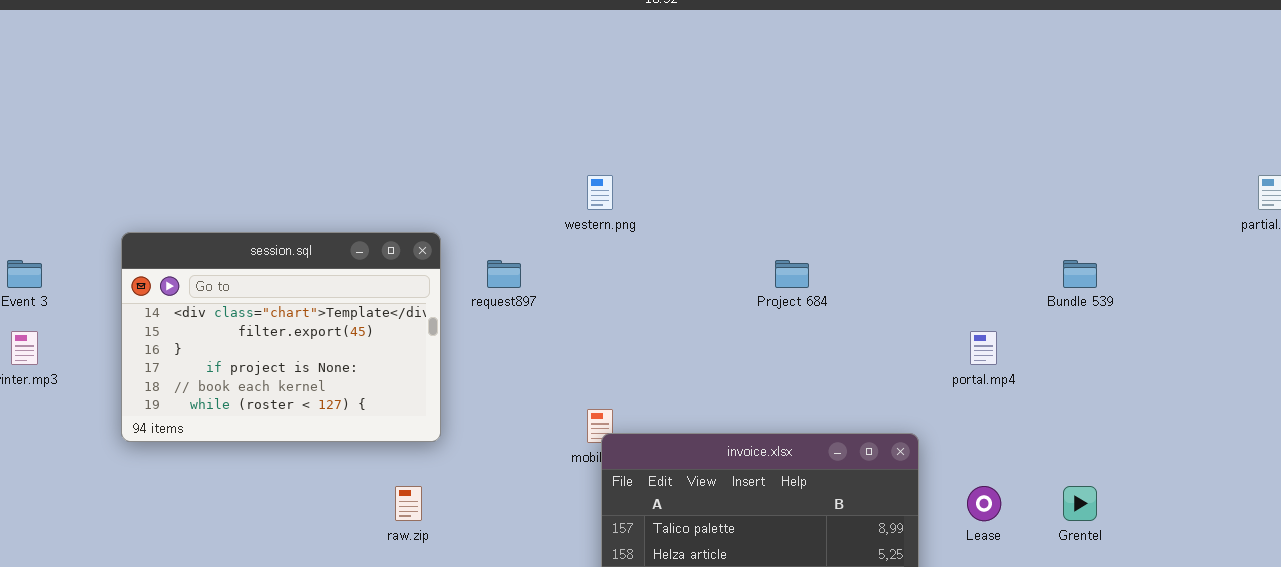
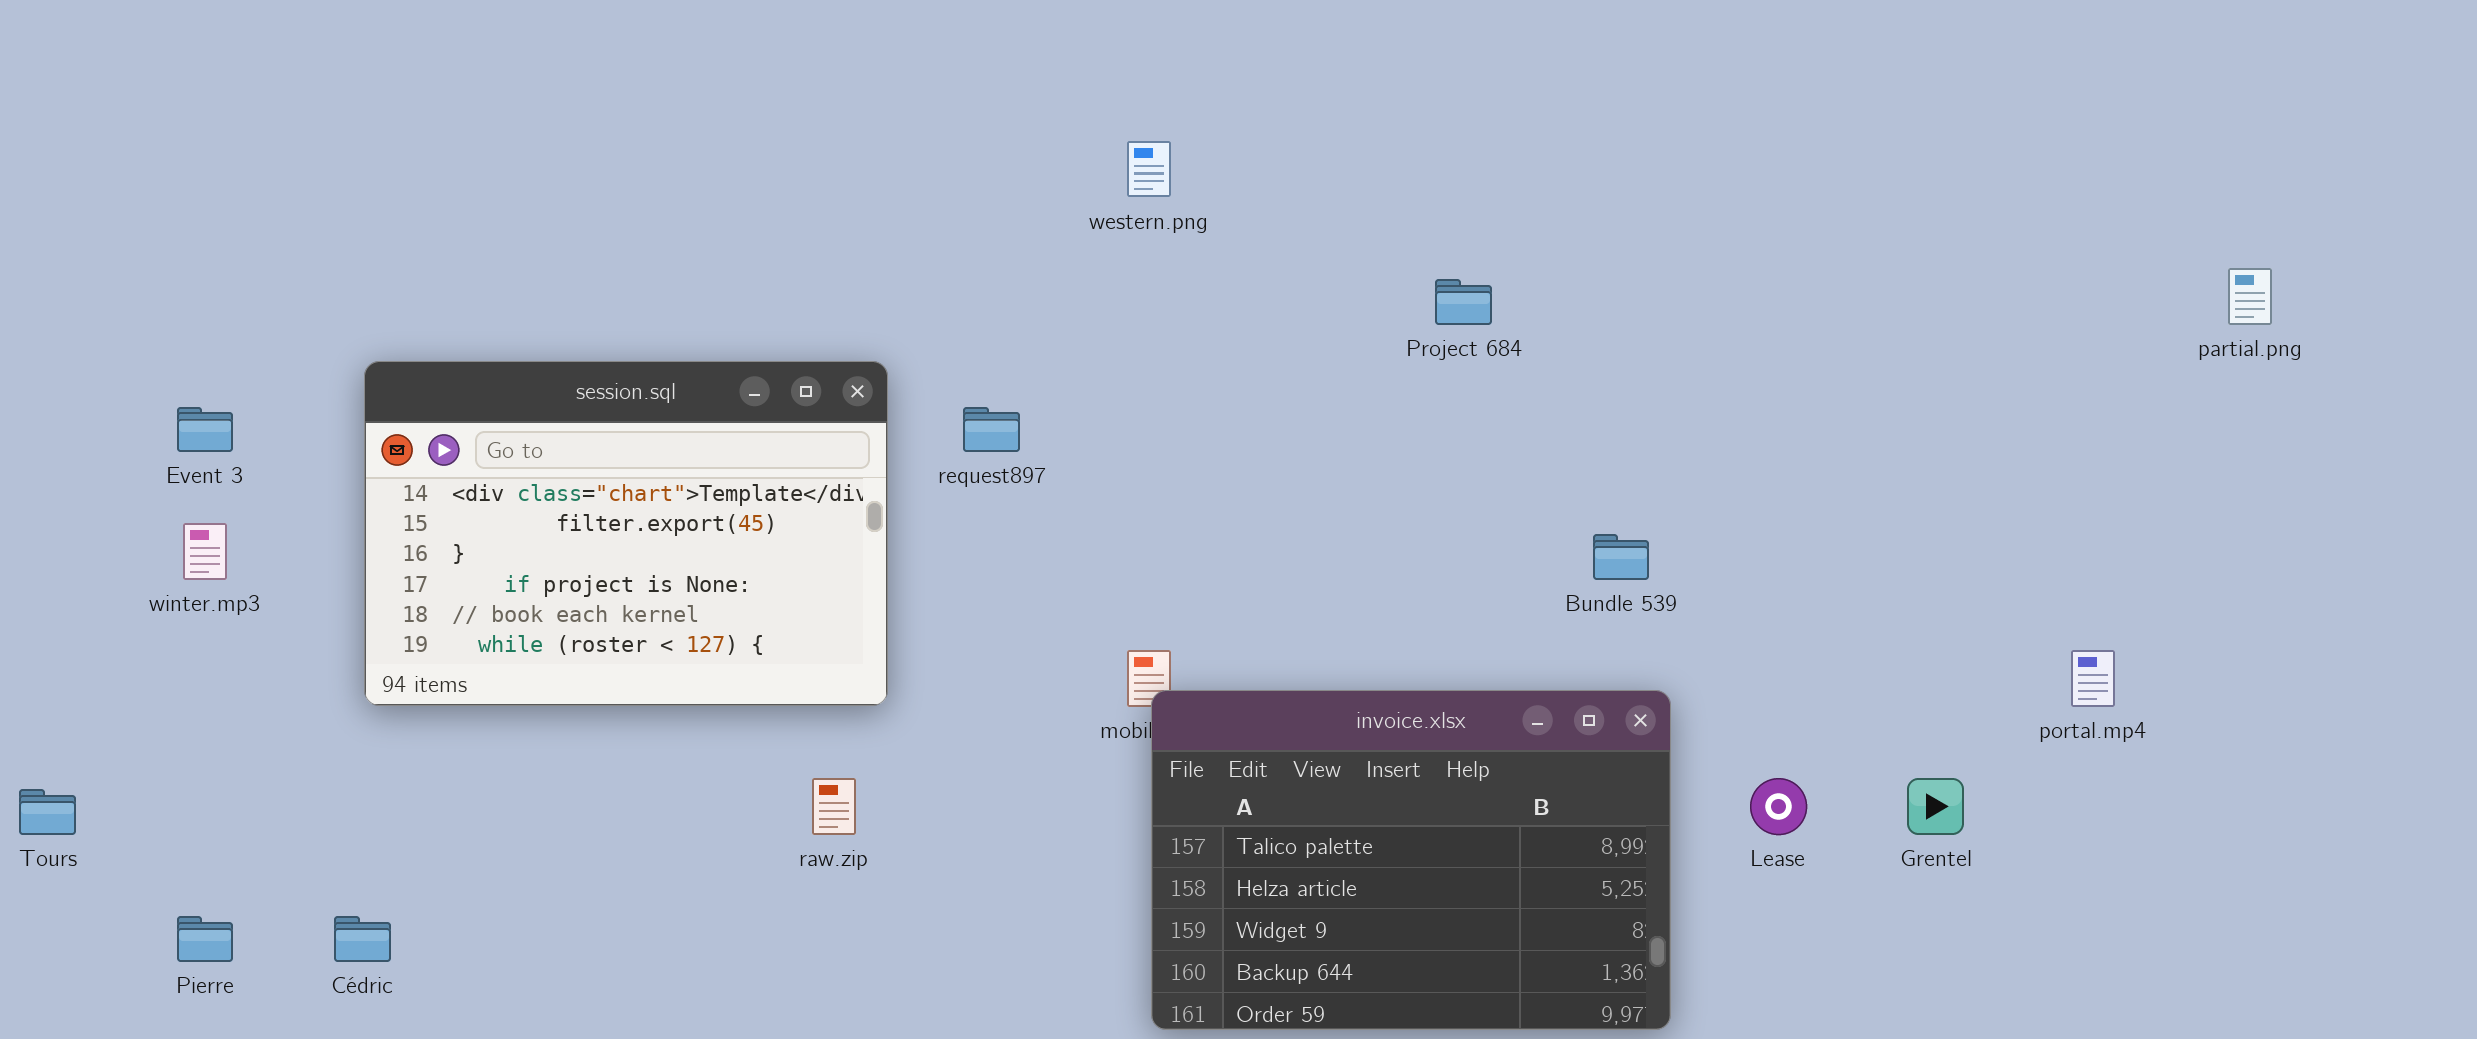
western.png: [587,175,613,210] -> [1127,141,1171,197], moved
Project 684: [775,260,809,288] -> [1435,279,1492,325], moved
Bundle 539: [1063,260,1097,288] -> [1593,534,1649,580], moved
portal.mp4: [970,331,997,365] -> [2071,650,2115,707], moved

